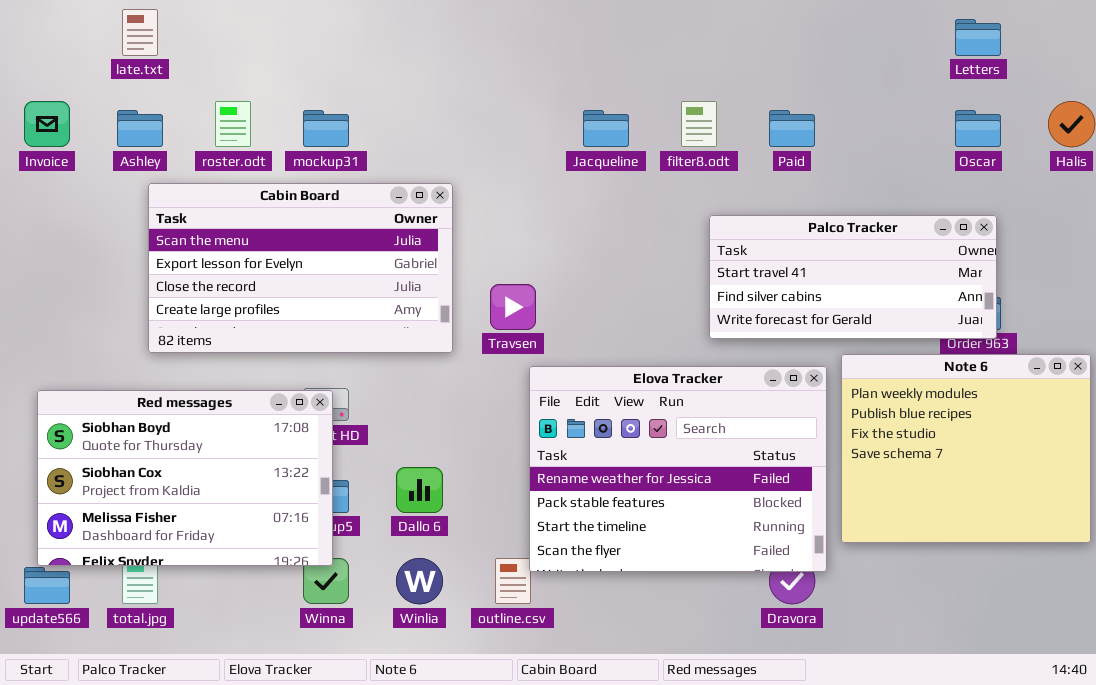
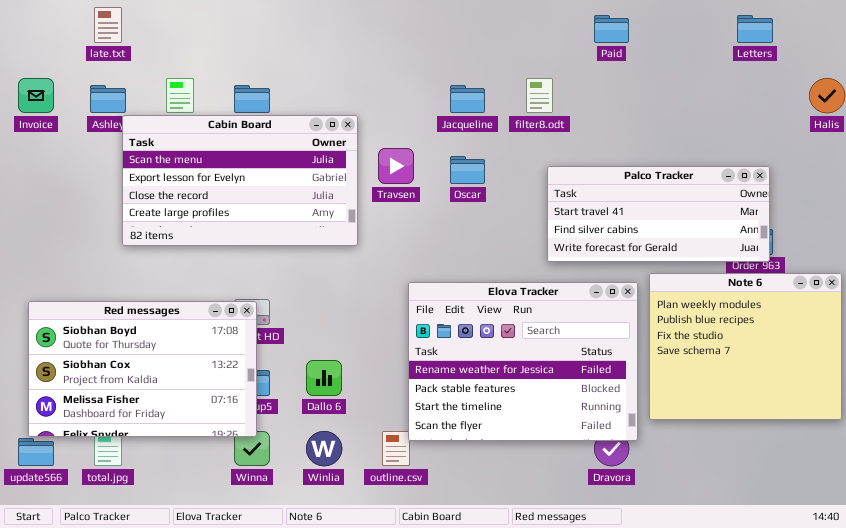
Paid: [769,110,815,147] -> [594,15,629,43], moved
Oscar: [955,110,1001,147] -> [450,156,485,184], moved
Cabin Board: [148,183,453,353] -> [122,115,358,246], moved
Travsen: [490,284,536,330] -> [378,148,414,184], moved

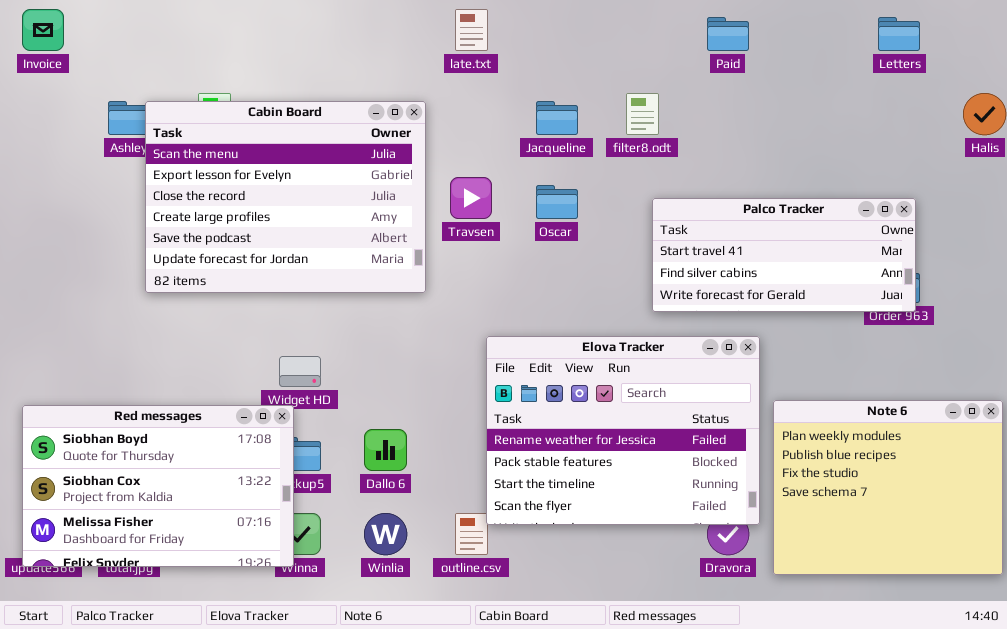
late.txt: [94,7,122,43] -> [455,9,488,51], moved
Invoice: [18,78,54,113] -> [22,9,64,51], moved
Cabin Board: [122,115,358,246] -> [145,101,426,293], resized
Note 6: [649,273,842,420] -> [773,400,1003,575], moved
Red messages: [28,301,257,437] -> [22,405,294,567], moved

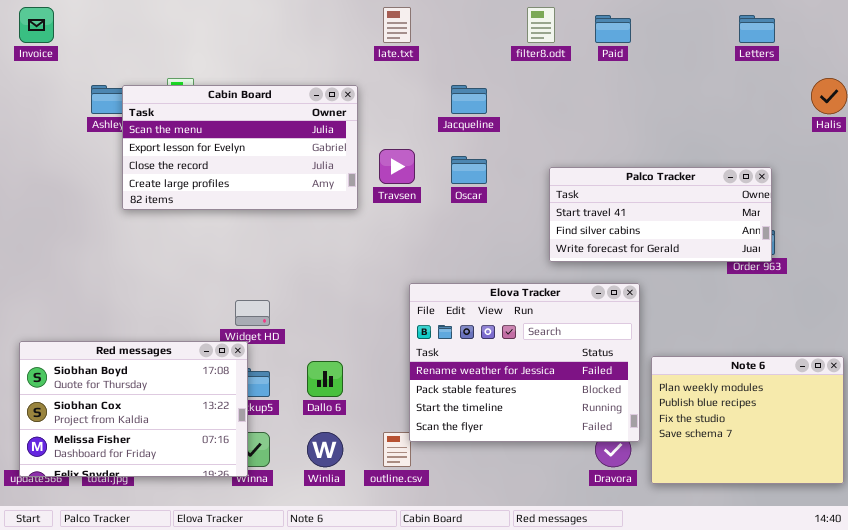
filter8.odt: [626,93,659,135] -> [527,7,555,43], moved
Cabin Board: [145,101,426,293] -> [122,85,358,210], resized
Note 6: [773,400,1003,575] -> [651,356,844,484], resized

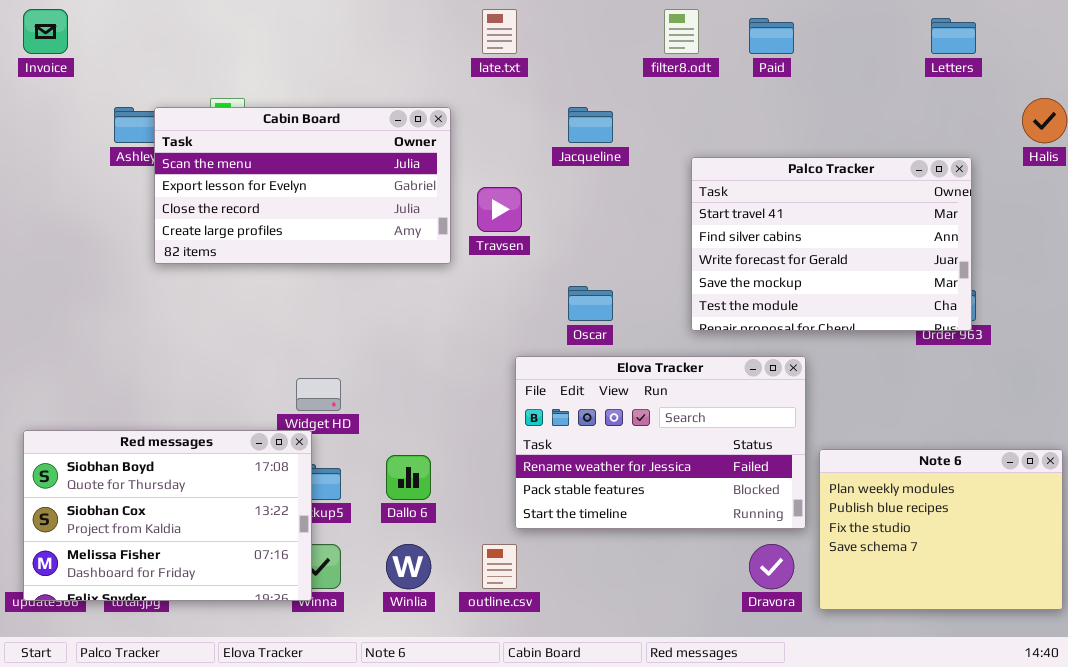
Oscar: [451,156,487,184] -> [568,286,613,321], moved
Palco Tracker: [549,167,772,262] -> [691,157,972,331], resized
Elova Tracker: [409,283,640,442] -> [515,356,806,529], resized

